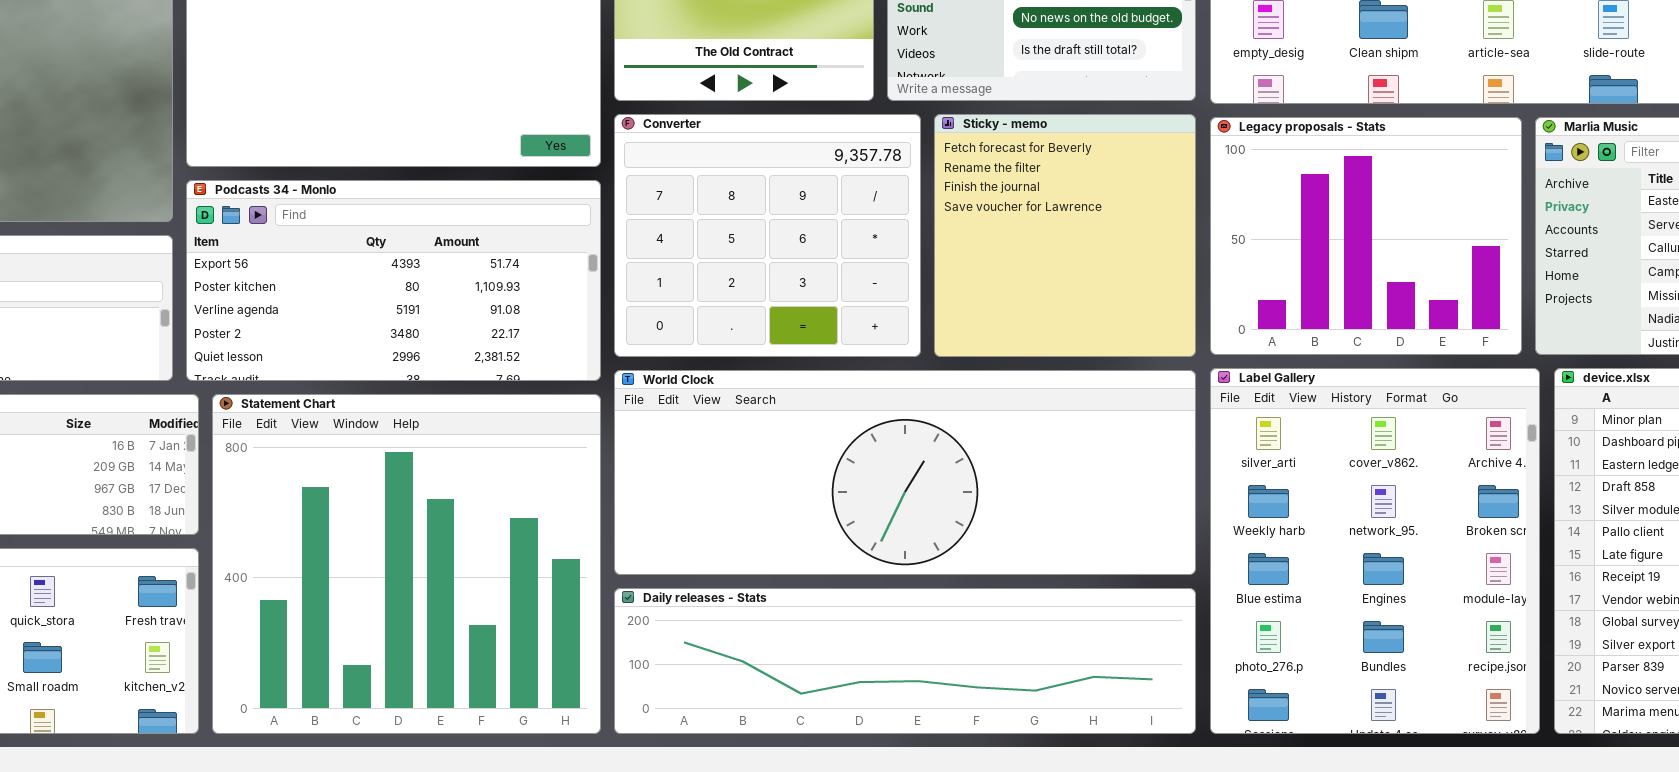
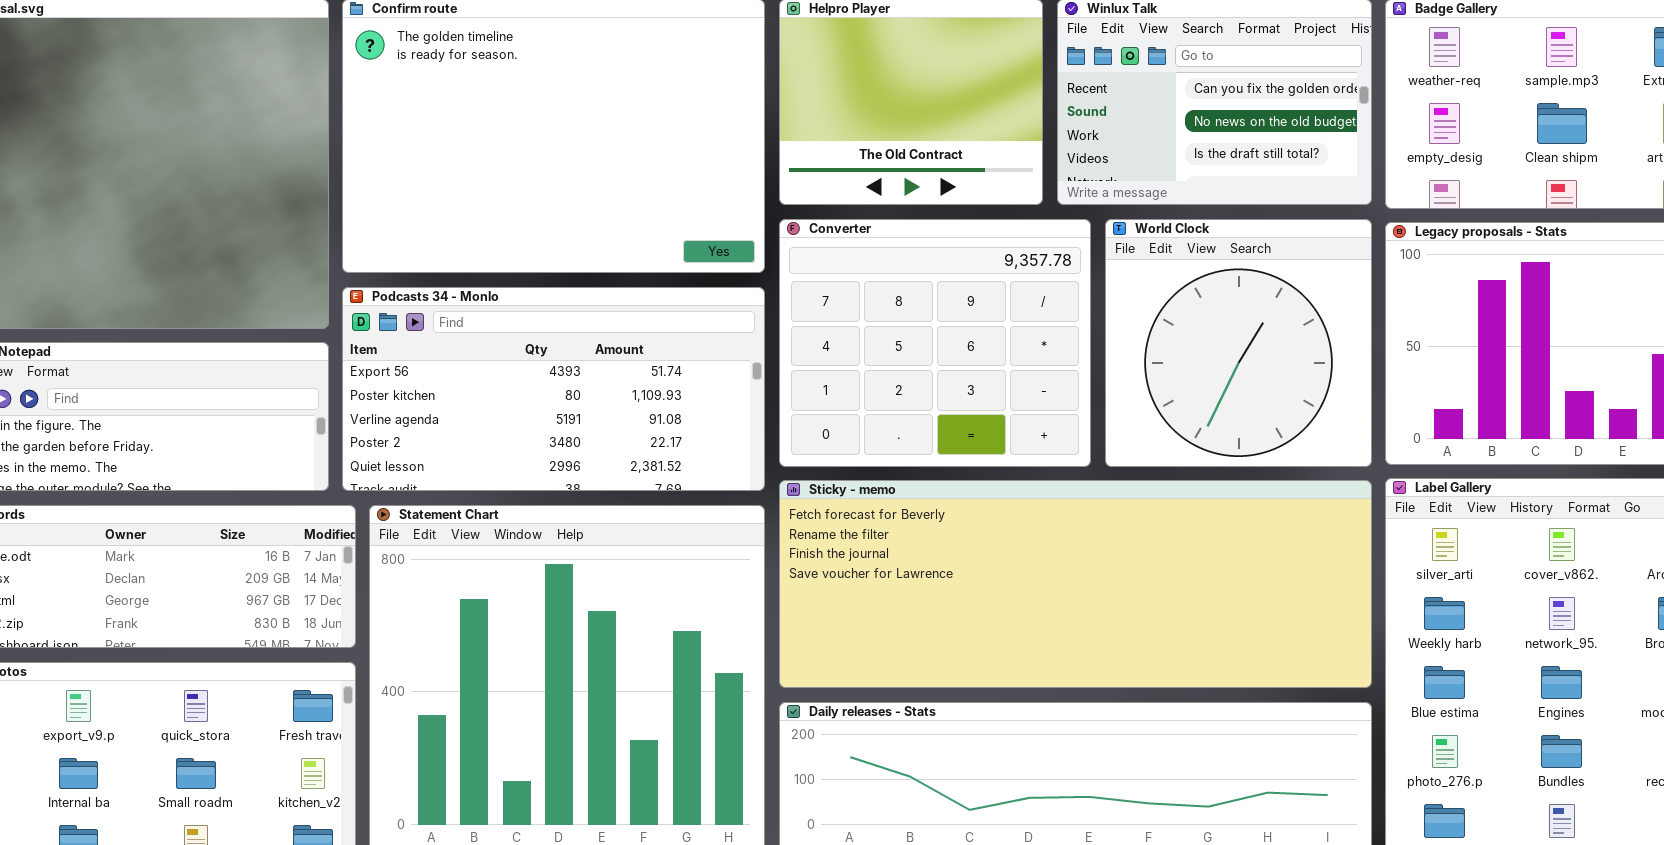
Sticky - memo: [934,114,1196,357] -> [779,480,1372,688], moved, resized
World Clock: [614,370,1196,575] -> [1105,219,1372,467], moved, resized

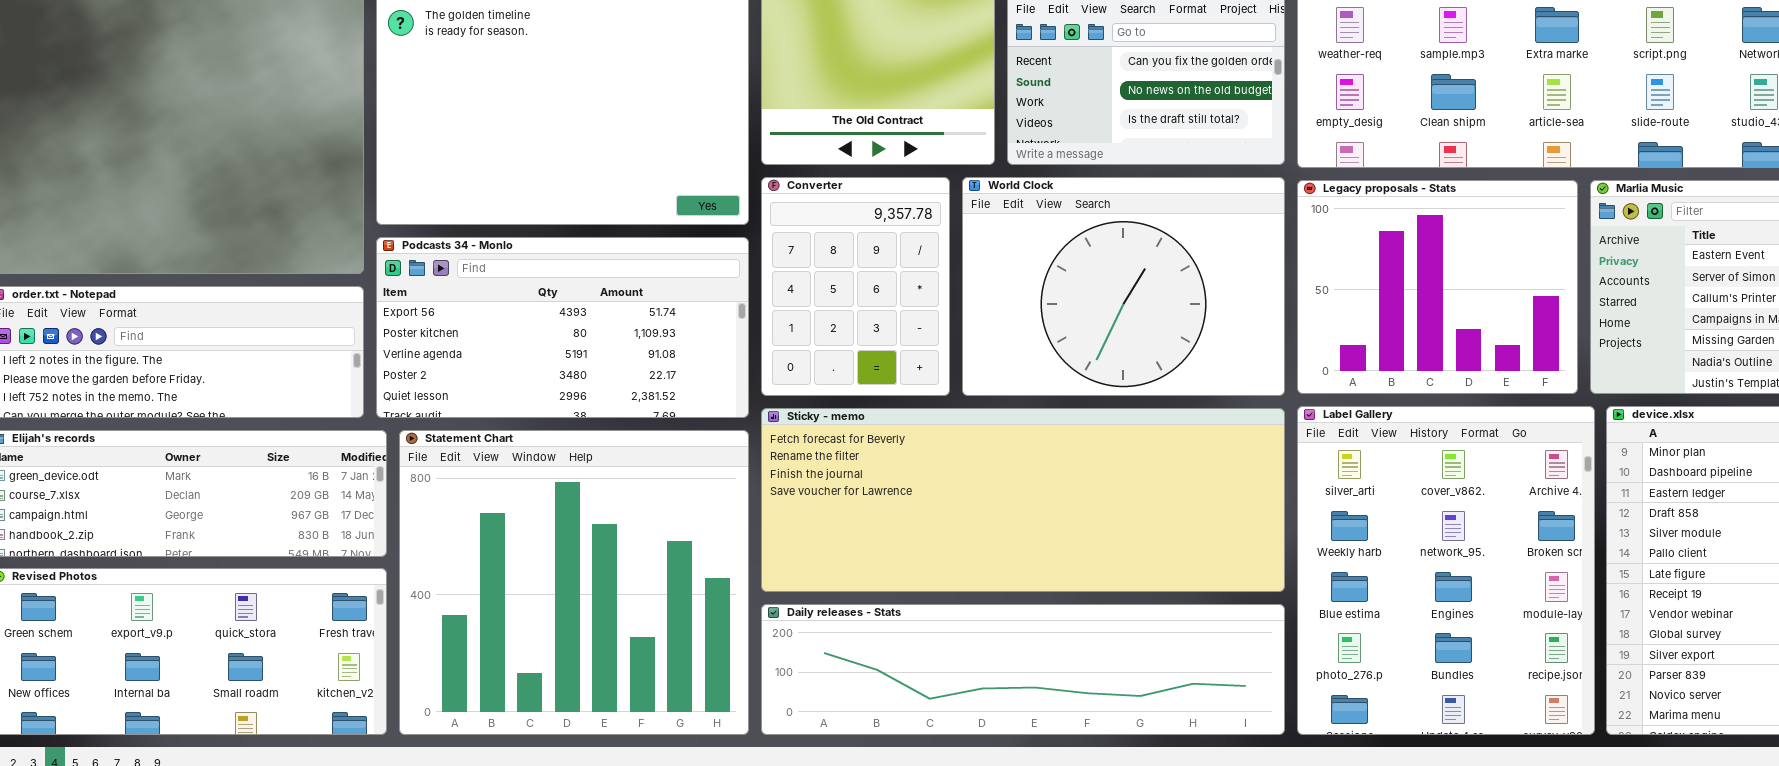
Converter: [779,219,1091,467] -> [761,177,950,396], resized
World Clock: [1105,219,1372,467] -> [962,177,1285,396], resized

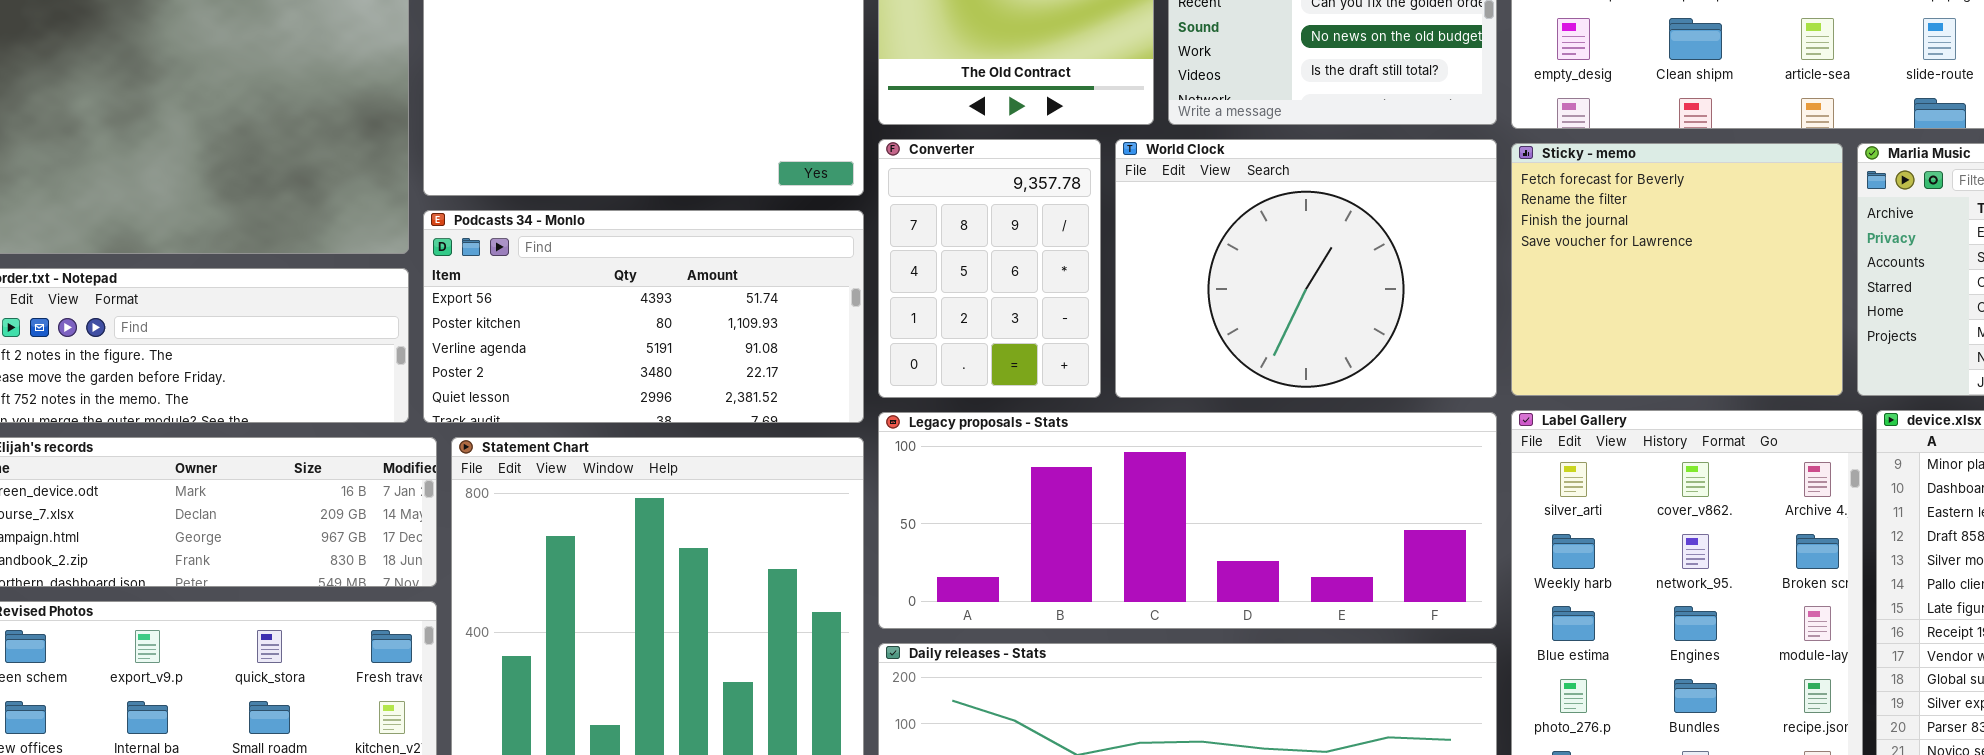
Legacy proposals - Stats: [1297,180,1578,394] -> [878,412,1497,629], moved, resized
Sticky - memo: [761,408,1285,592] -> [1511,143,1843,396], moved, resized

